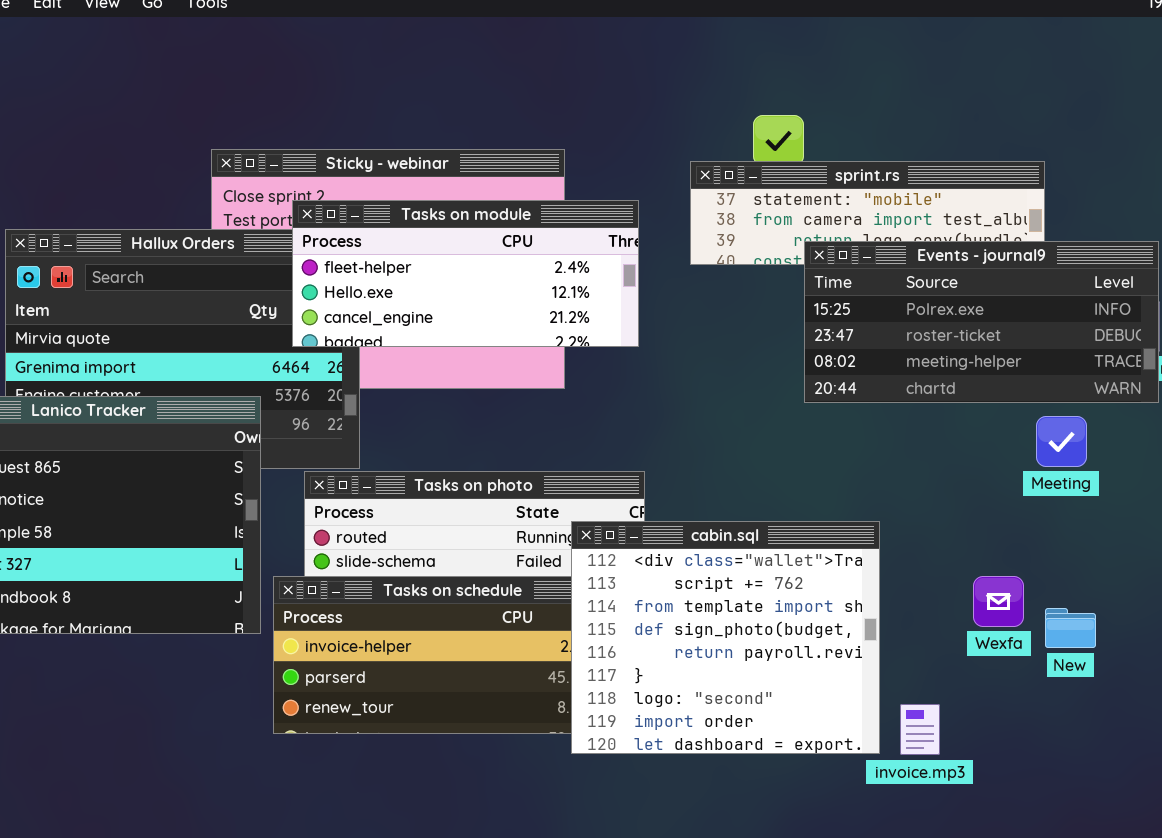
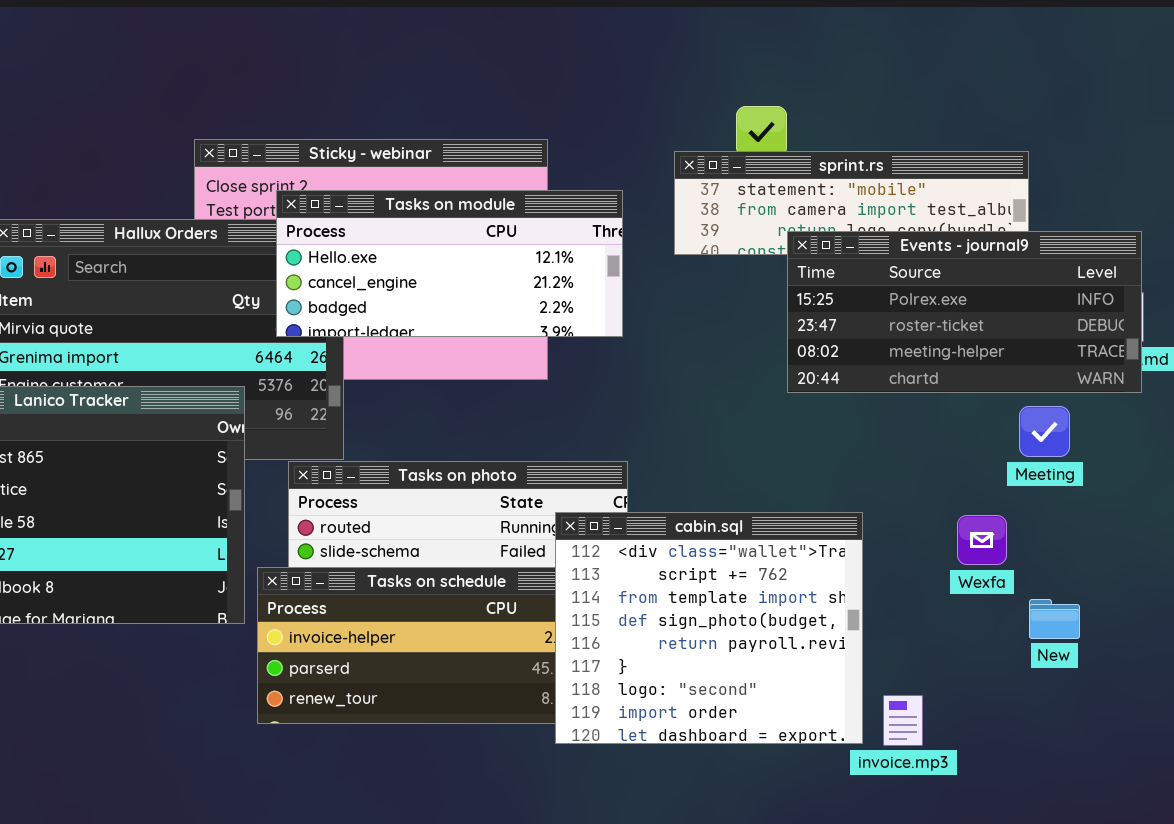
Tasks on module: [292,200,639,347] -> [276,190,623,337], scrolled down 1 row
Wexfa: [973,576,1024,627] -> [957,515,1007,565], moved

